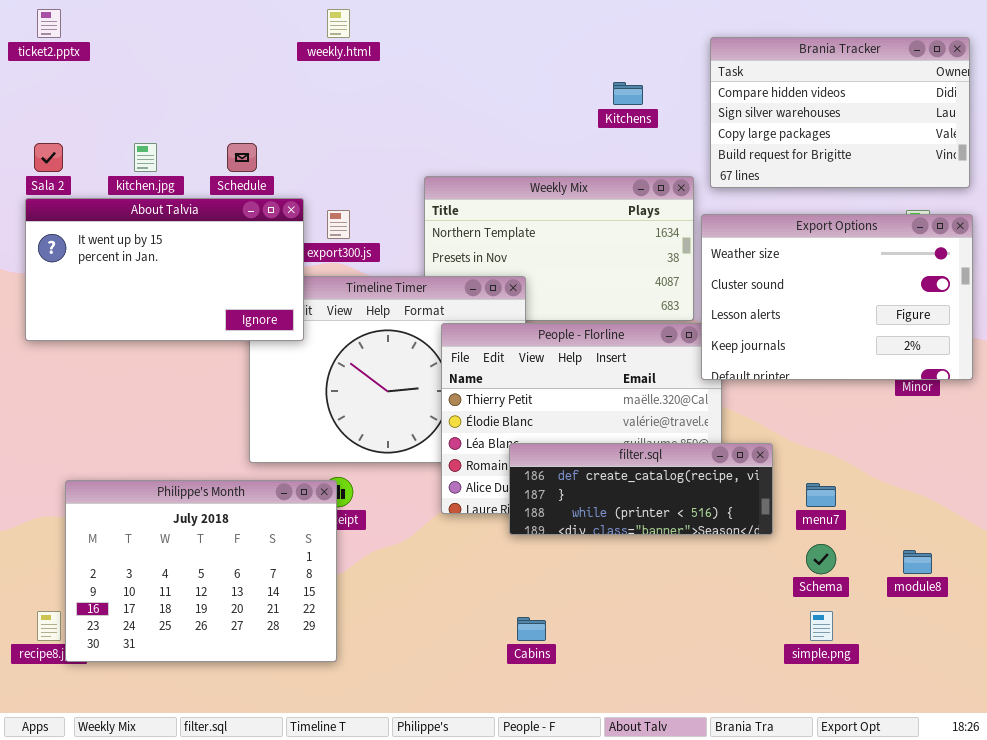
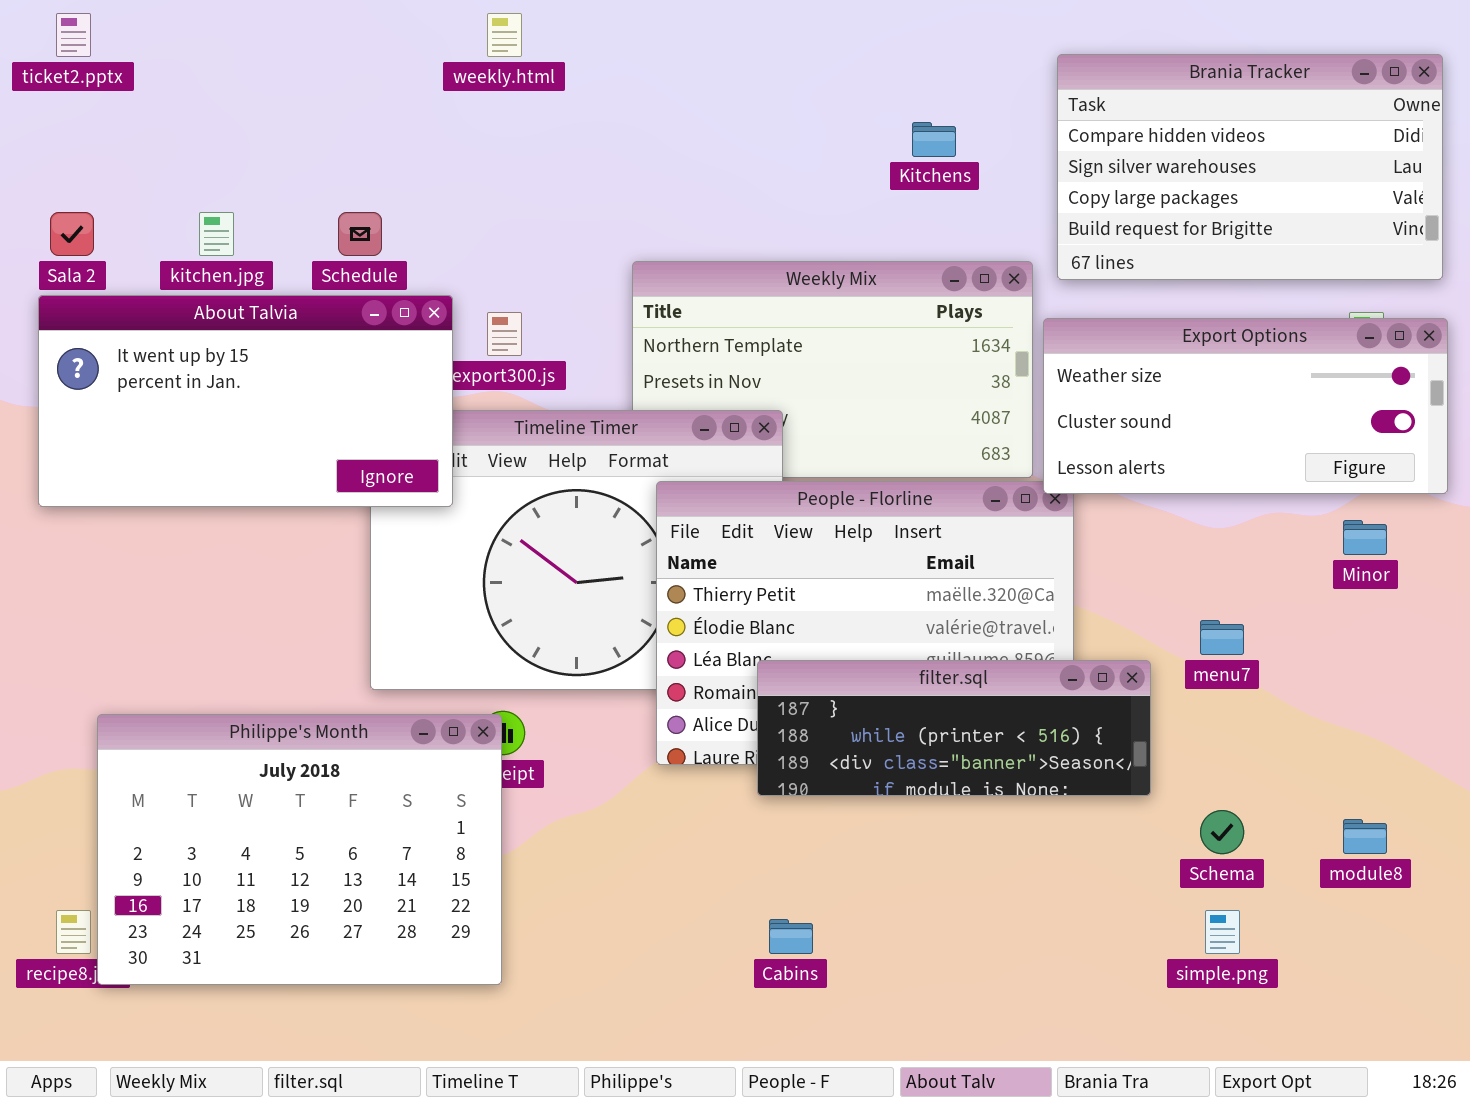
Export Options: [701,214,973,380] -> [1043,318,1448,494], resized
filter.sql: [509,443,773,535] -> [757,660,1151,796], scrolled down 1 row
menu7: [806,483,836,507] -> [1200,620,1244,655], moved

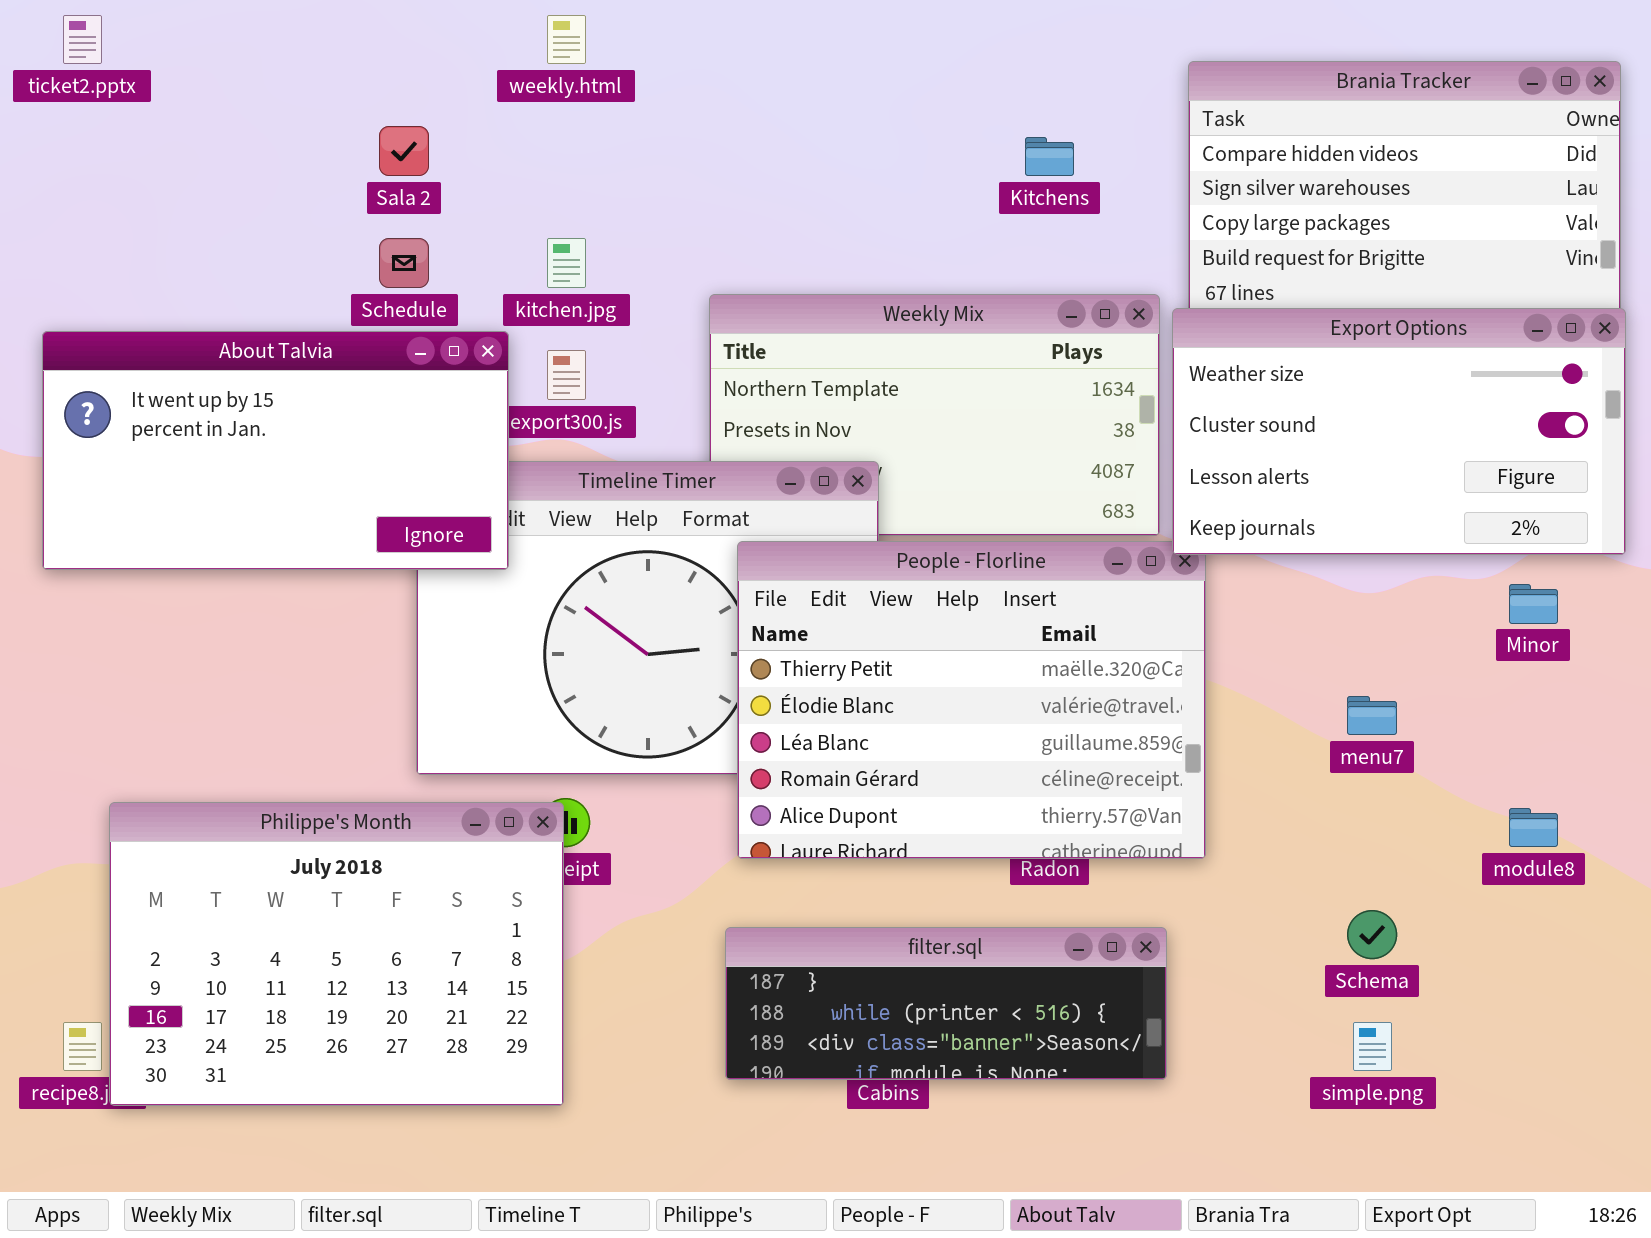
Sala 2: [50,212,94,256] -> [379,126,429,176], moved
kitchen.jpg: [199,212,234,256] -> [547,238,586,288], moved
Export Options: [1043,318,1448,494] -> [1172,308,1626,555], resized
filter.sql: [757,660,1151,796] -> [725,927,1167,1080], moved
module8: [1343,819,1387,854] -> [1509,808,1558,847], moved

